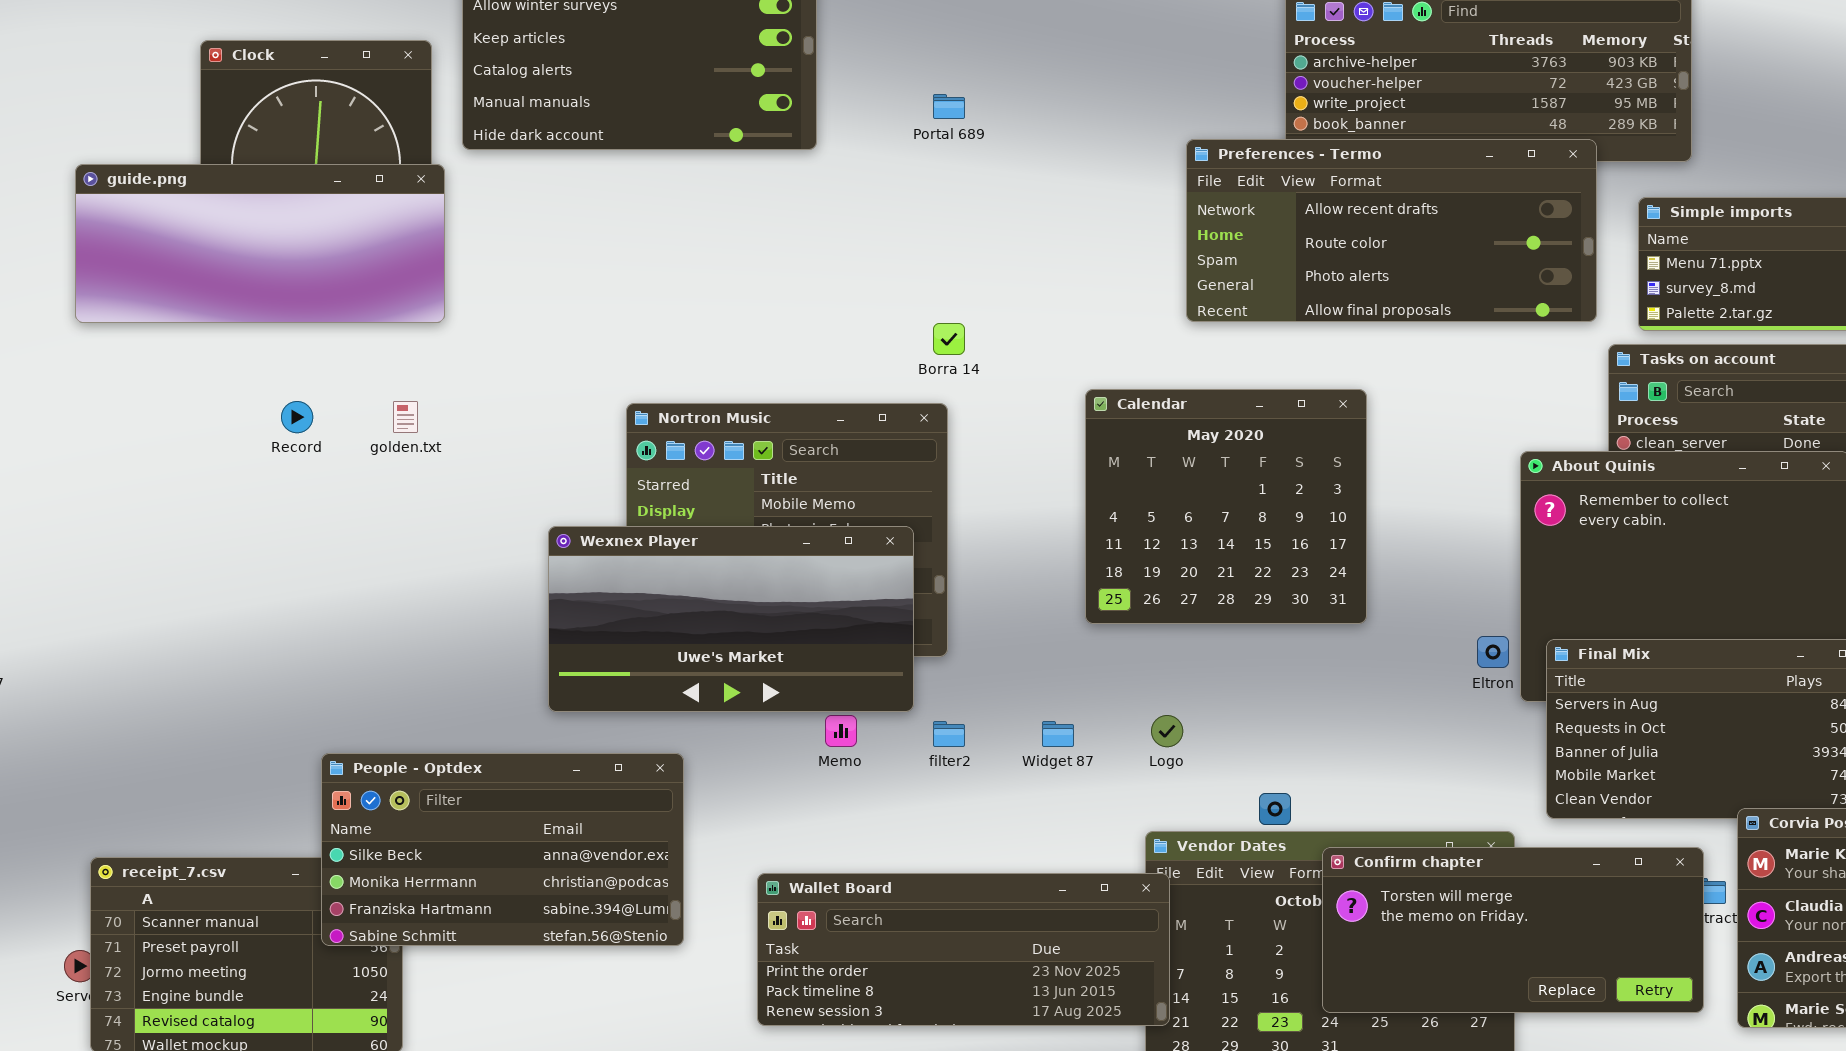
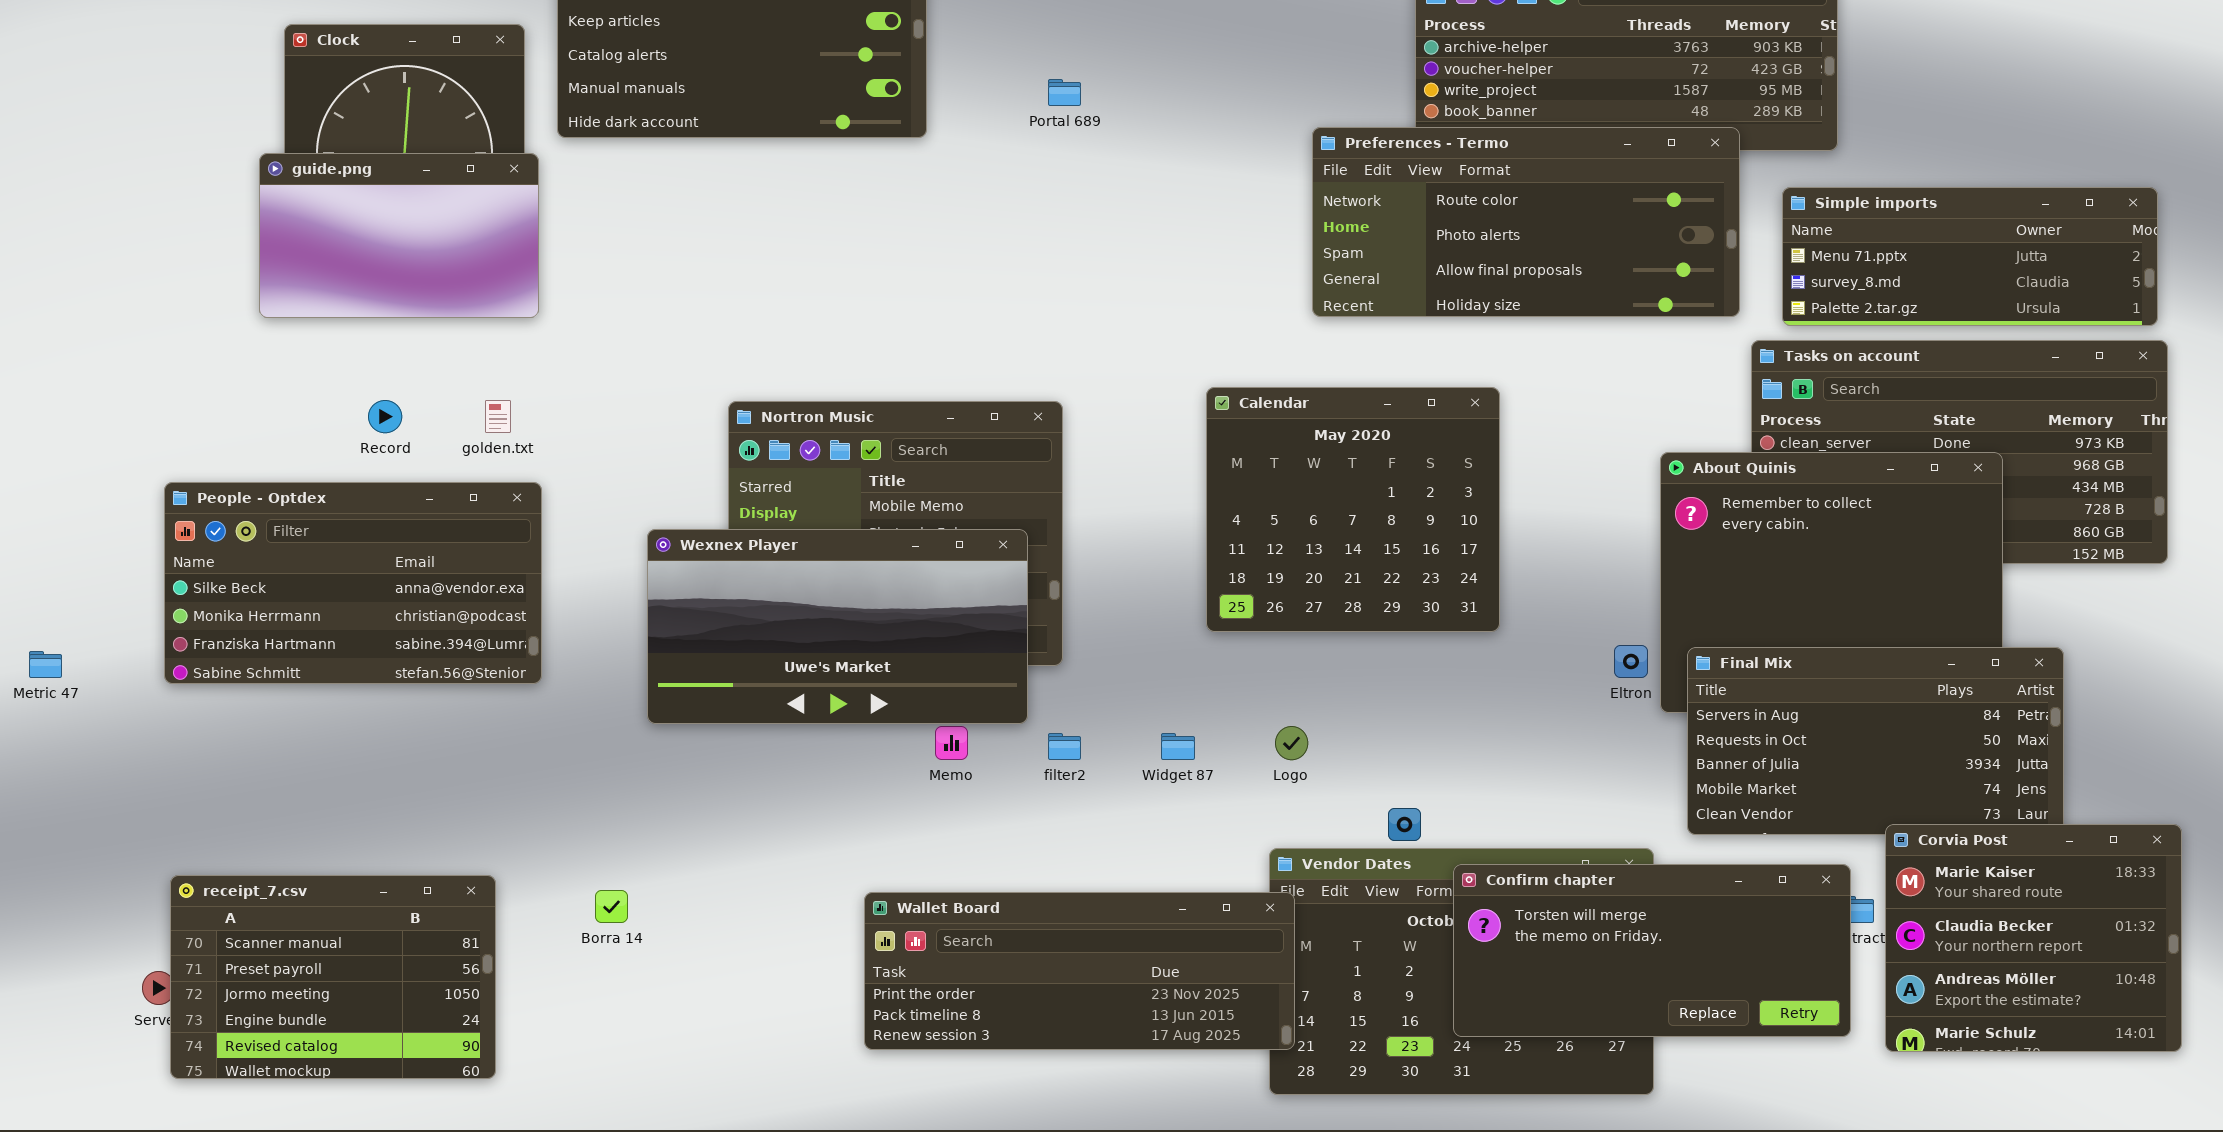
Preferences - Termo: [1186,139,1597,322] -> [1312,127,1740,317], scrolled down 1 row
guide.png: [75,164,445,323] -> [259,153,539,318], resized
Borra 14: [933,323,965,355] -> [595,890,628,923], moved
People - Optdex: [321,753,684,946] -> [164,482,542,684], moved

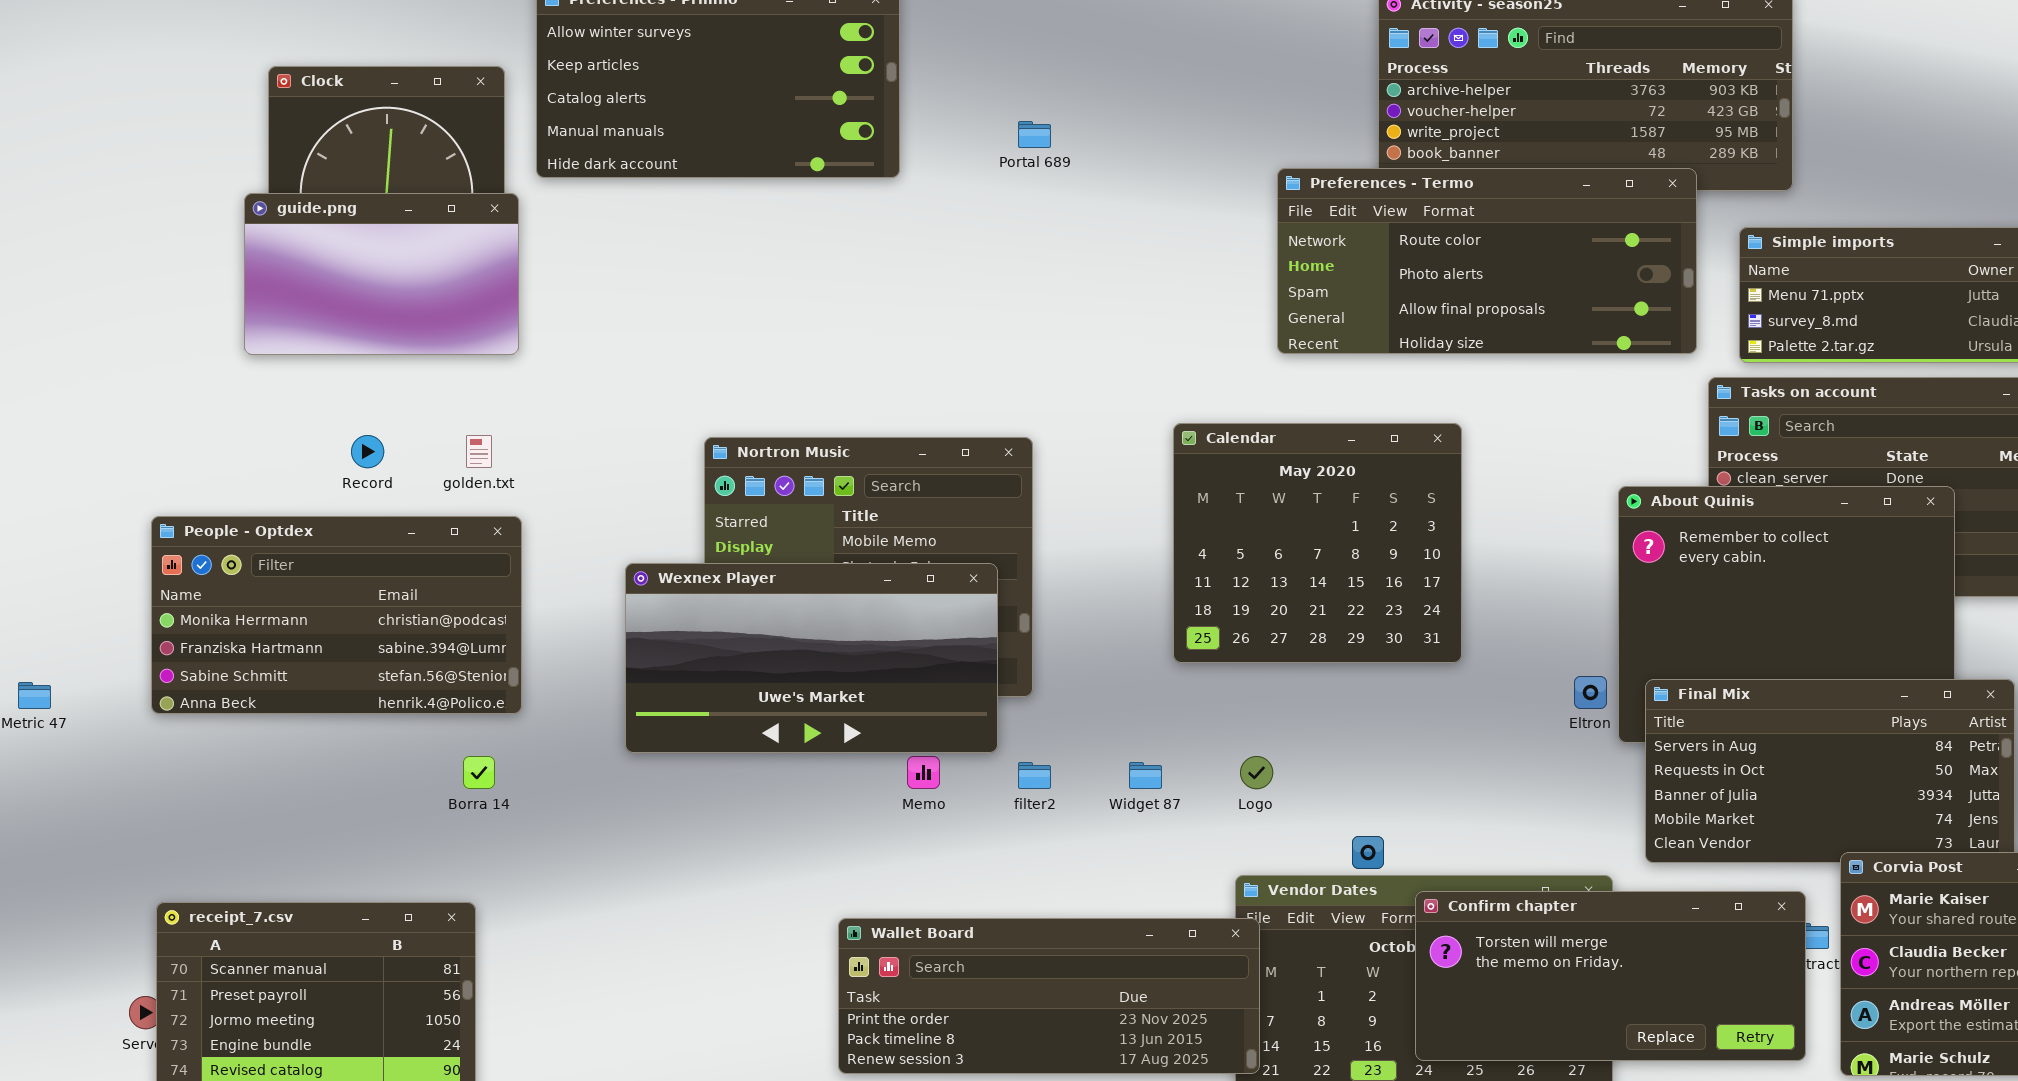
People - Optdex: [164,482,542,684] -> [151,516,522,714], scrolled down 1 row
Borra 14: [595,890,628,923] -> [463,756,495,789], moved

